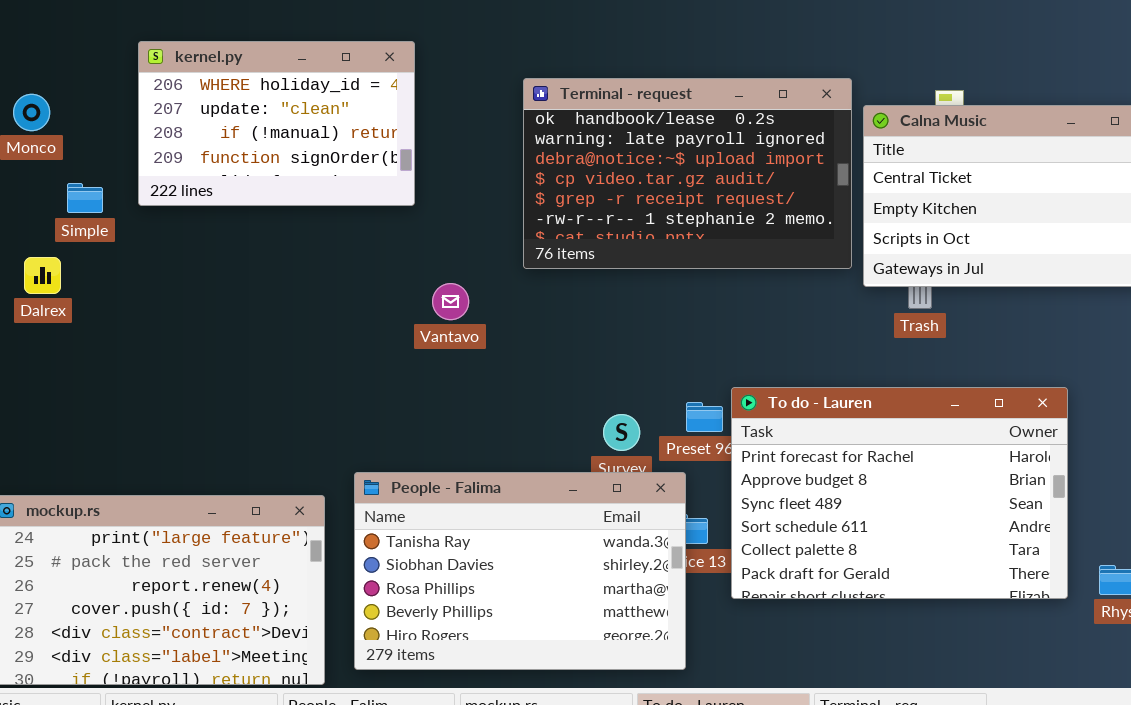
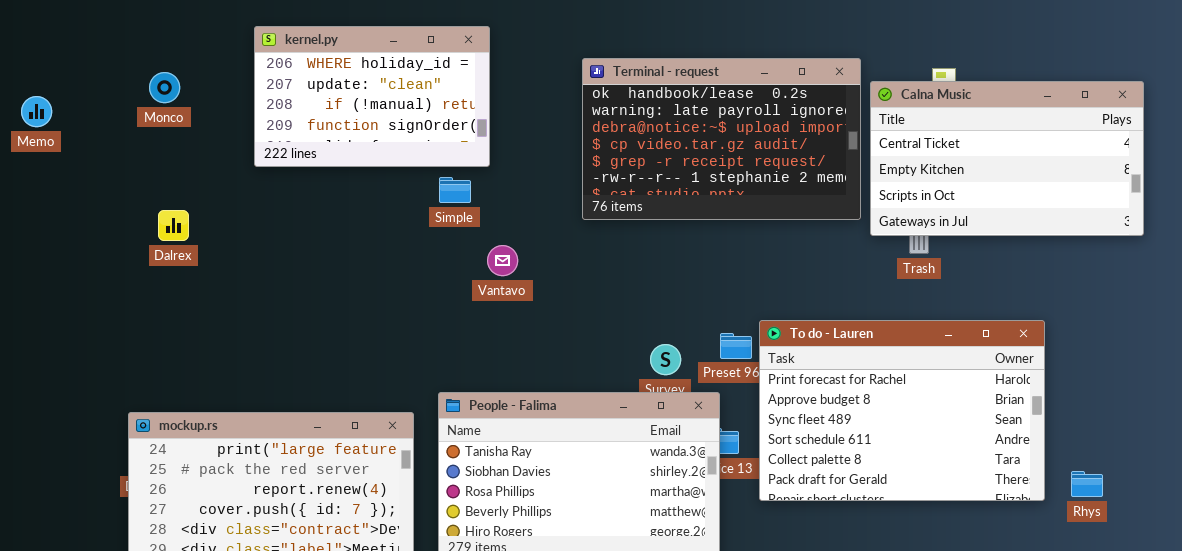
Simple: [67,183,103,213] -> [439,177,471,203], moved
Vantavo: [432,283,469,320] -> [487,245,518,276], moved

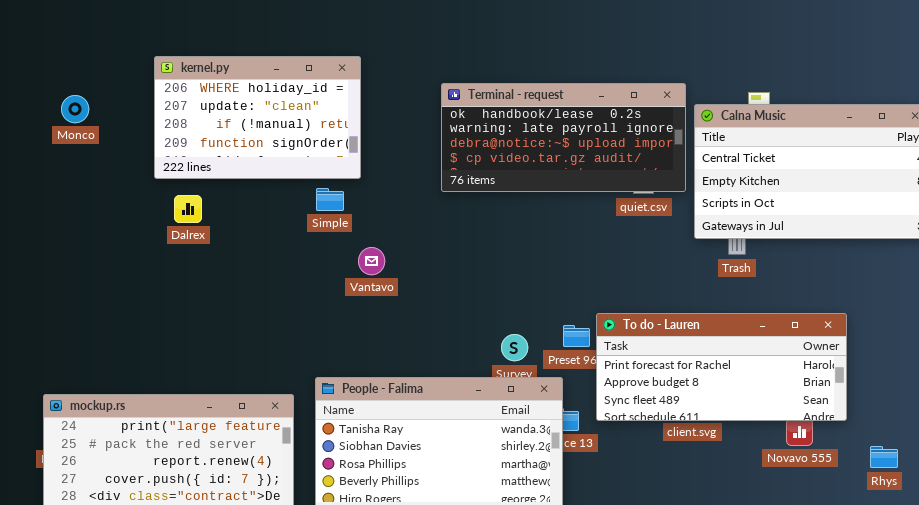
Terminal - request: [582,58,861,220] -> [441,83,686,192], resized
Dalrex: [158,210,189,241] -> [174,195,202,223], moved
To do - Lauren: [759,320,1045,501] -> [596,313,847,421], resized

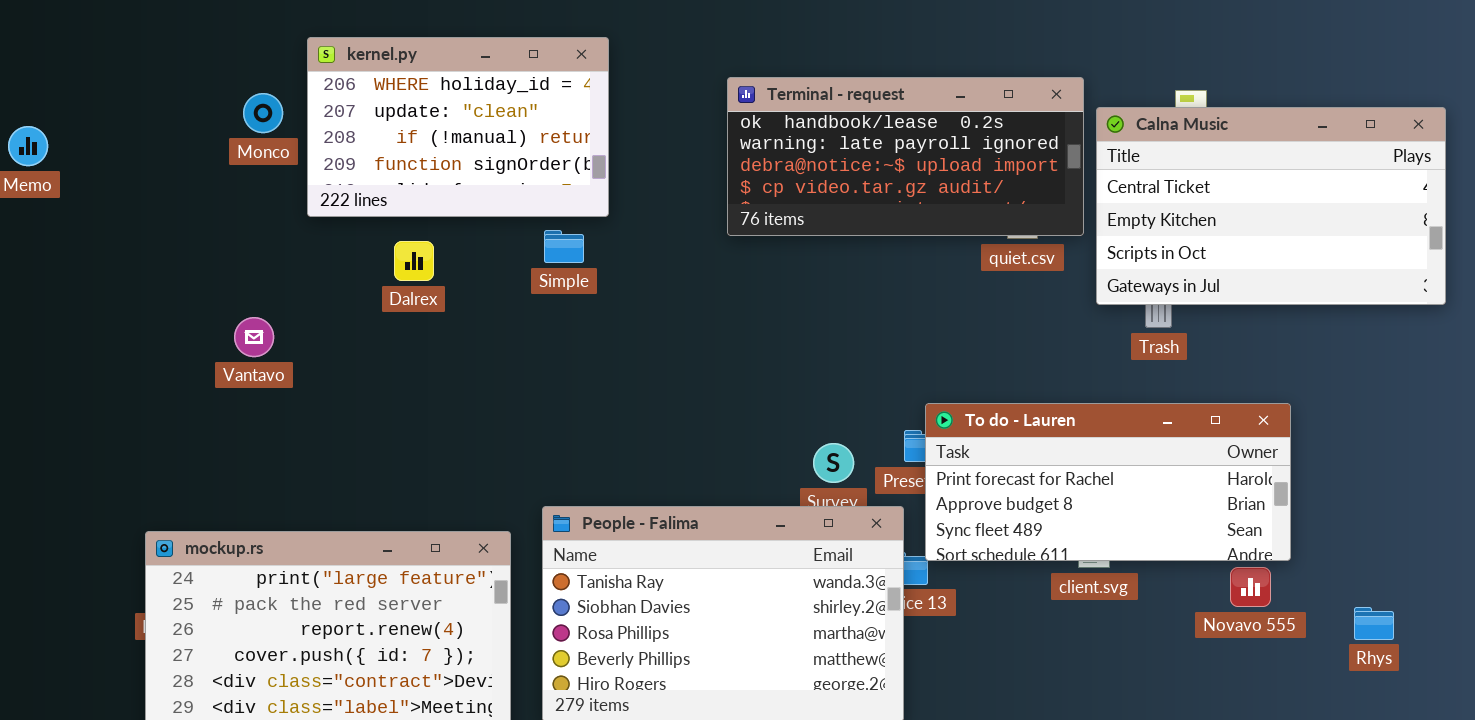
Monco: [61,95,89,123] -> [243,93,283,133], moved
Dalrex: [174,195,202,223] -> [394,241,434,281], moved
Vantavo: [358,247,385,275] -> [234,317,274,357], moved
To do - Lauren: [596,313,847,421] -> [925,403,1291,561], moved

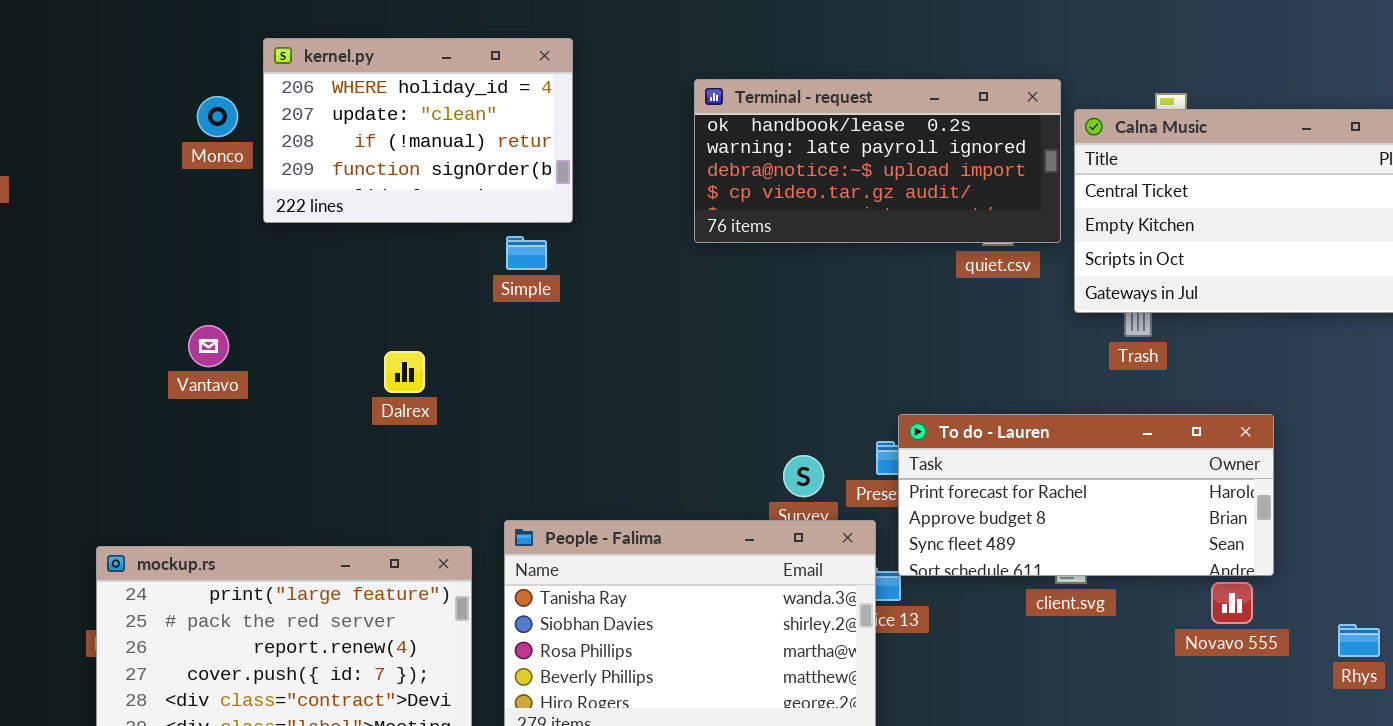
Dalrex: [394,241,434,281] -> [384,351,425,393], moved

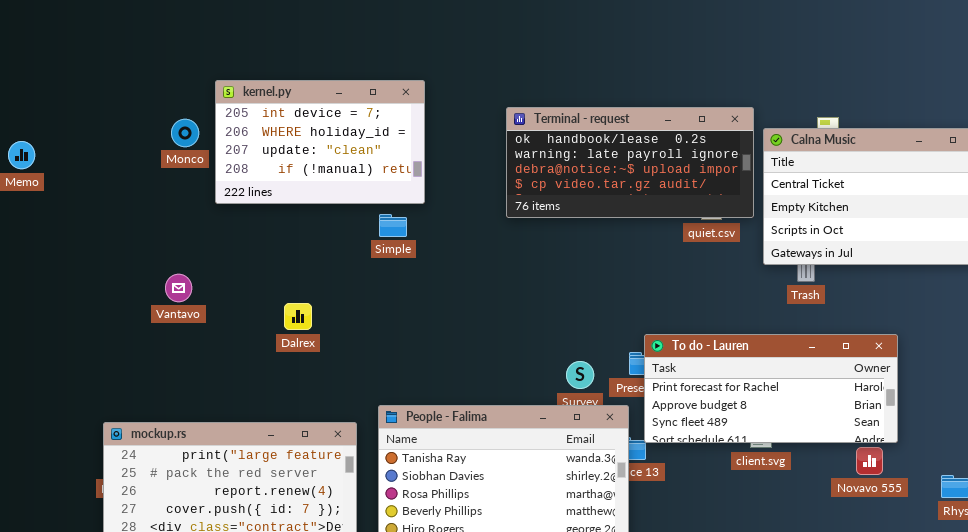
kernel.py: [263,38,573,223] -> [215,80,425,204], scrolled up 1 row
Dalrex: [384,351,425,393] -> [284,303,312,330], moved

